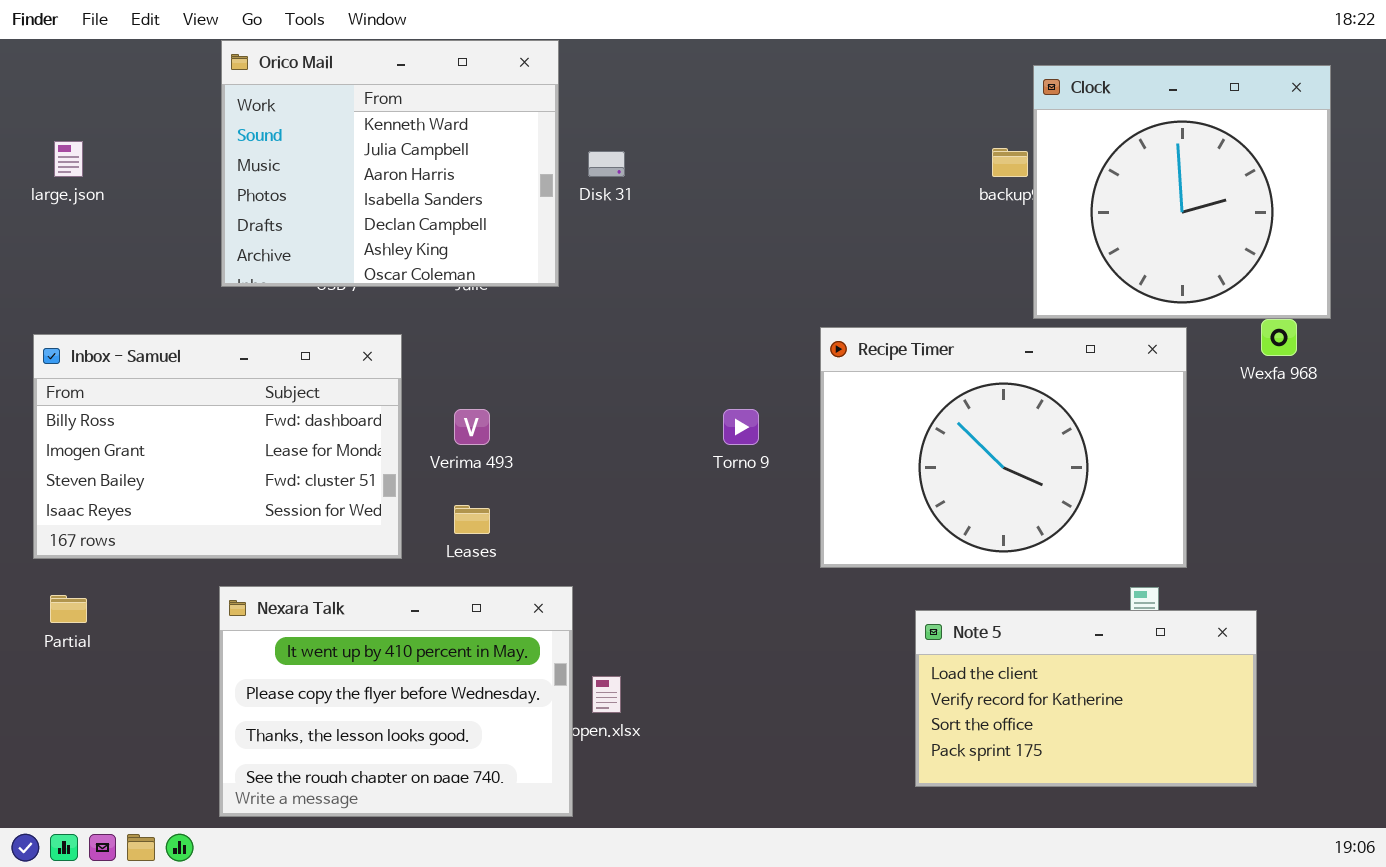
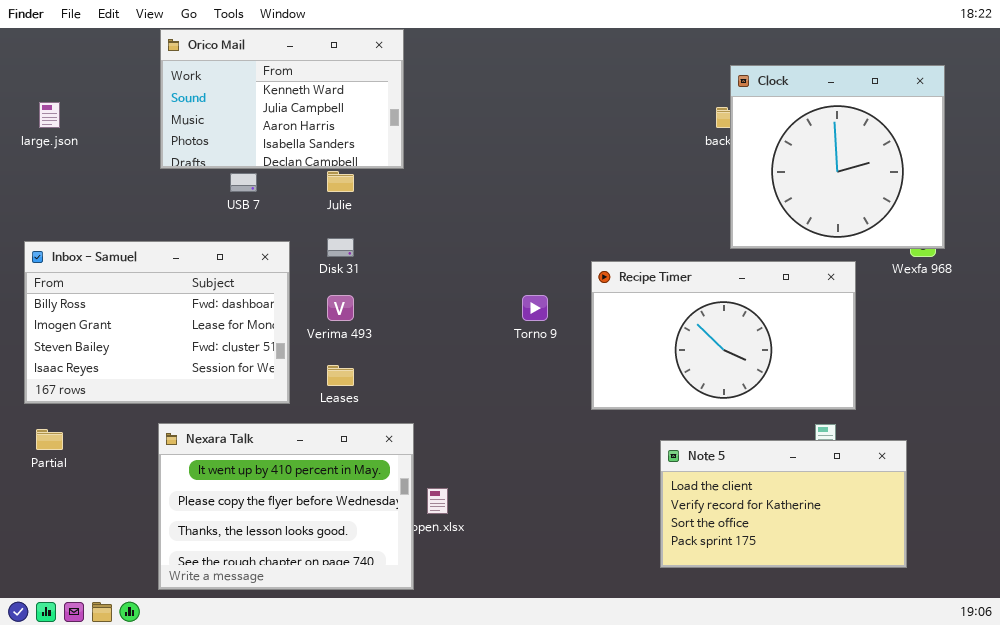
Orico Mail: [221,40,559,287] -> [160,29,404,169], resized
Clock: [1033,65,1331,319] -> [730,65,945,249], moved
Disk 31: [588,151,625,177] -> [327,238,354,257], moved
Recipe Timer: [820,327,1187,568] -> [591,261,856,410], resized

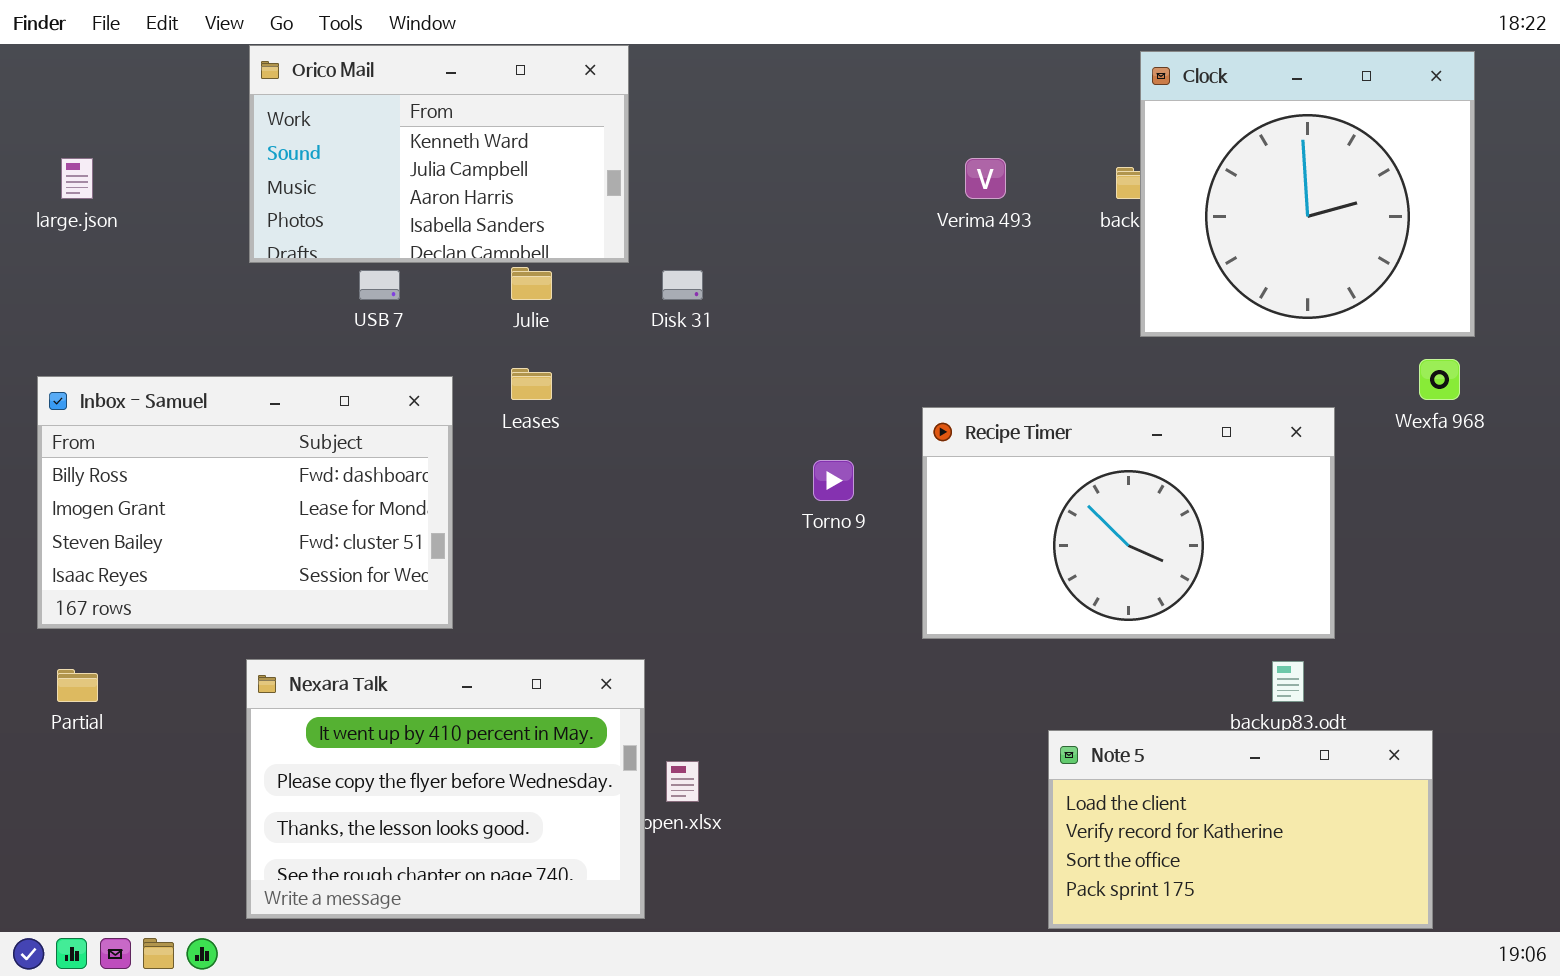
Clock: [730,65,945,249] -> [1140,51,1475,337], moved
Disk 31: [327,238,354,257] -> [662,270,703,300], moved
Verima 493: [327,295,354,321] -> [965,158,1006,199], moved
Leases: [327,365,354,386] -> [511,368,552,400], moved
Note 5: [660,440,907,568] -> [1048,730,1433,929], moved

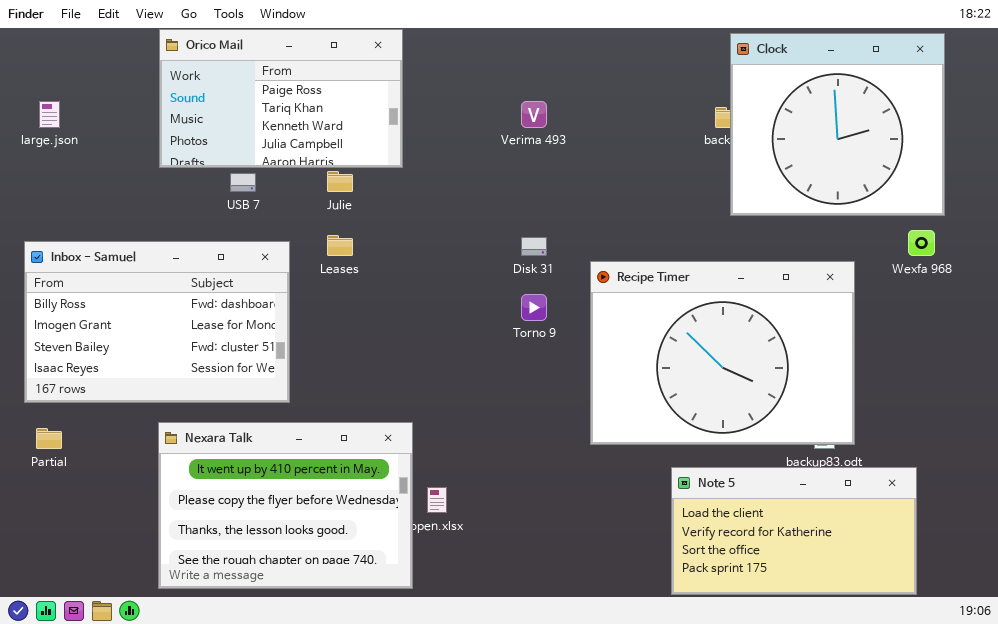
Orico Mail: [249,45,629,263] -> [159,29,403,168], scrolled up 2 rows
Verima 493: [965,158,1006,199] -> [521,101,547,128], moved
Disk 31: [662,270,703,300] -> [521,237,547,256], moved
Recipe Timer: [922,407,1335,639] -> [590,261,855,445], resized

